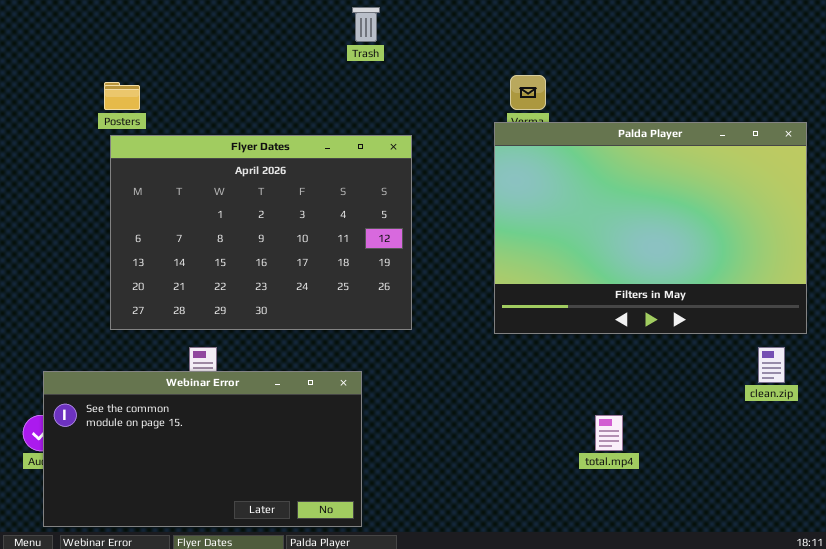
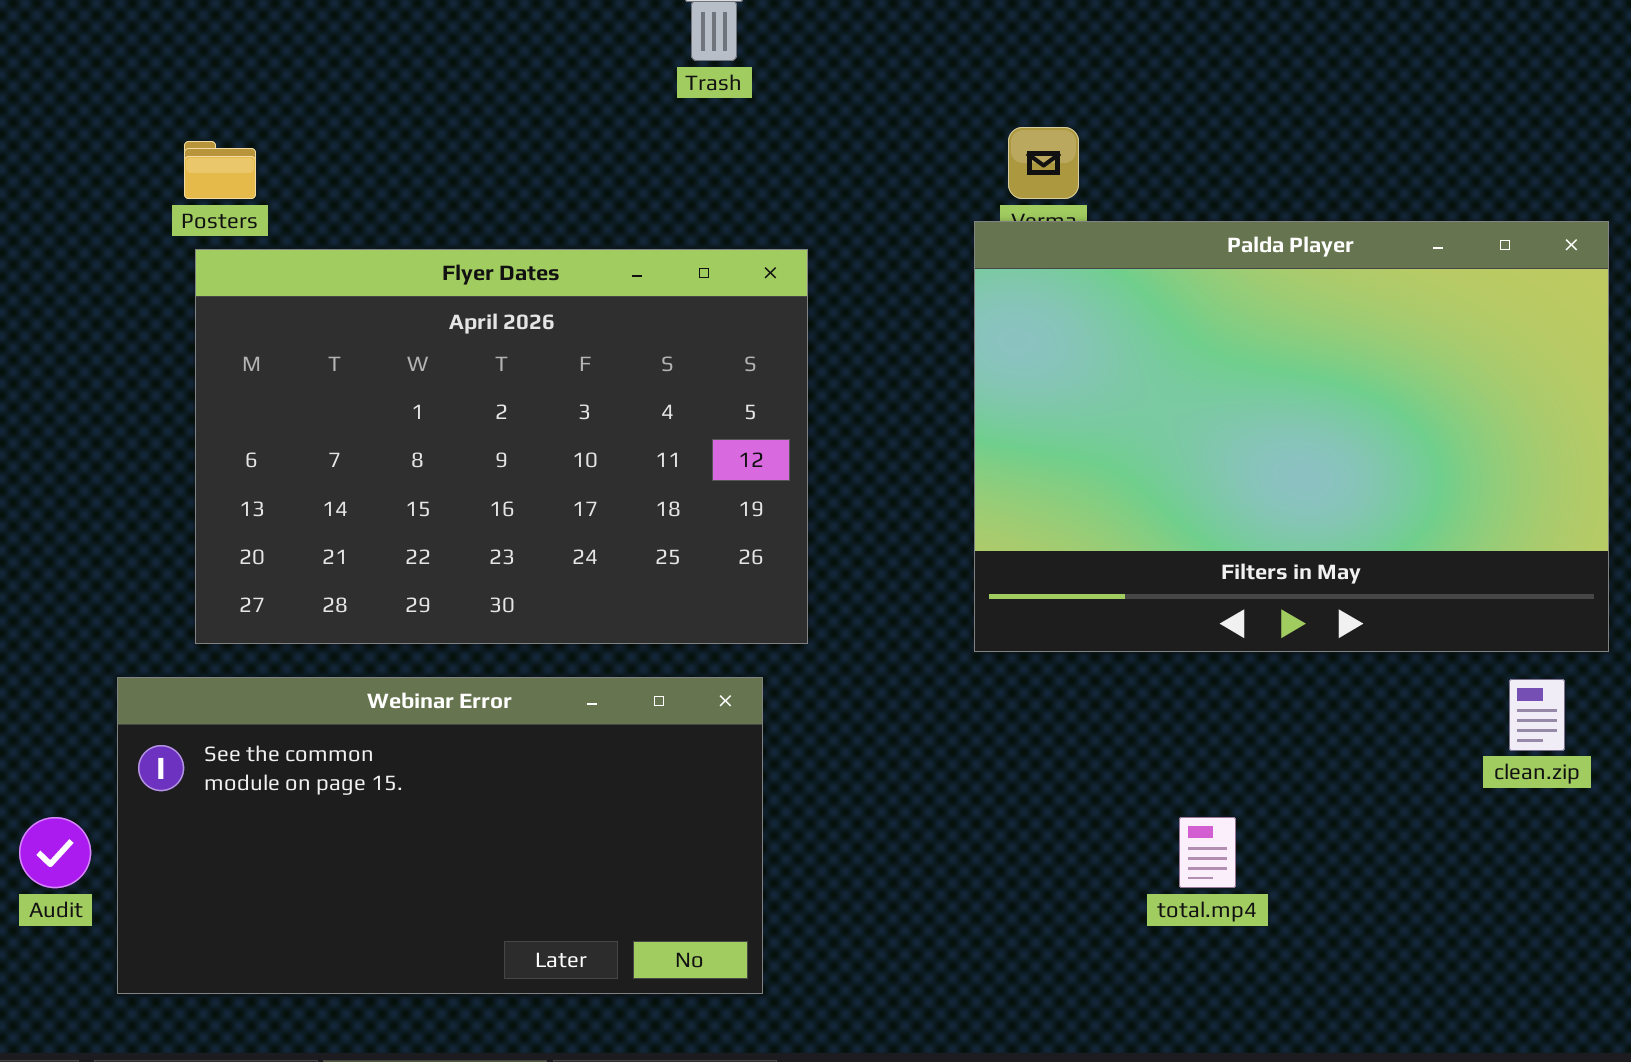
Webinar Error: [43,371,362,527] -> [117,677,763,994], moved

